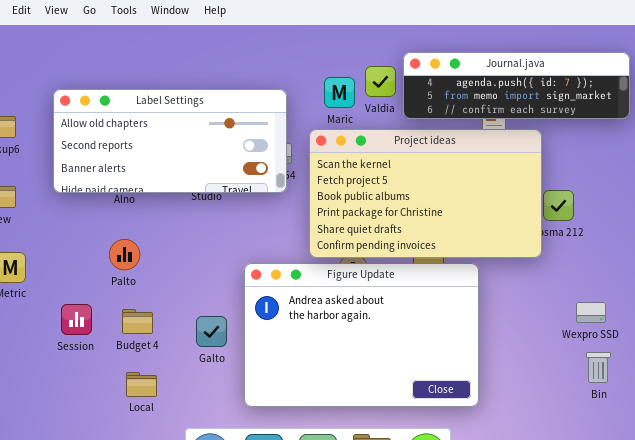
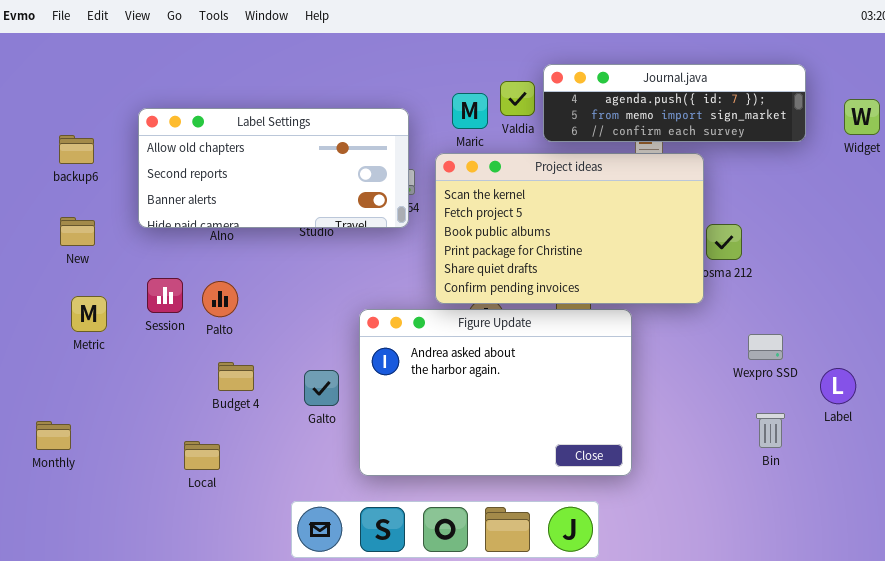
Wexpro SSD: [576,302,606,323] -> [748,334,783,360], moved
Session: [61,304,92,335] -> [147,278,183,313], moved
Local: [126,372,157,397] -> [184,441,220,470], moved

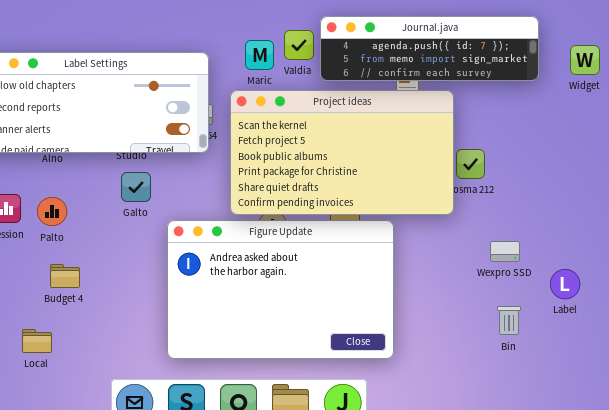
Galto: [304,370,339,406] -> [121,172,151,202], moved

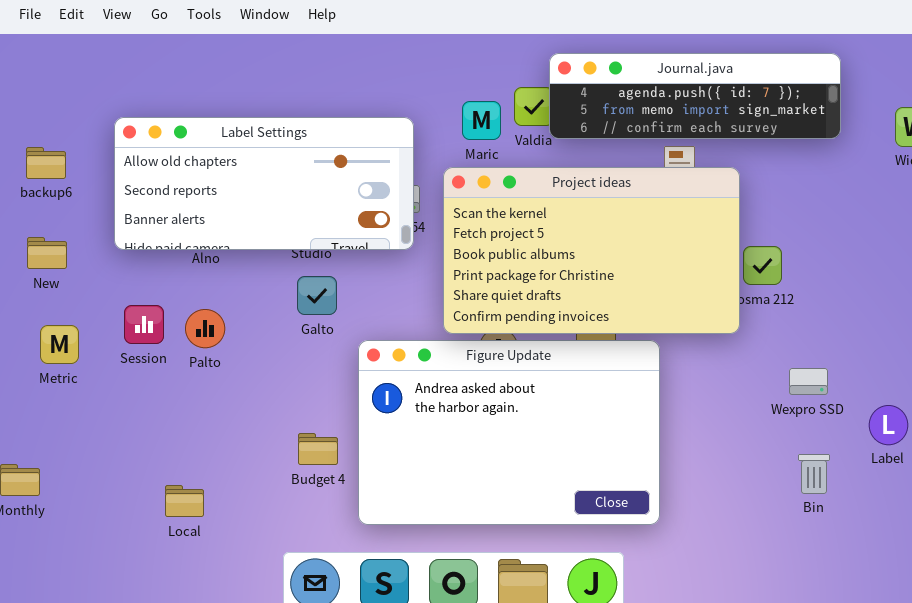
Journal.java: [320,16,539,81] -> [549,53,841,139], moved
Budget 4: [50,264,80,288] -> [298,433,338,465], moved

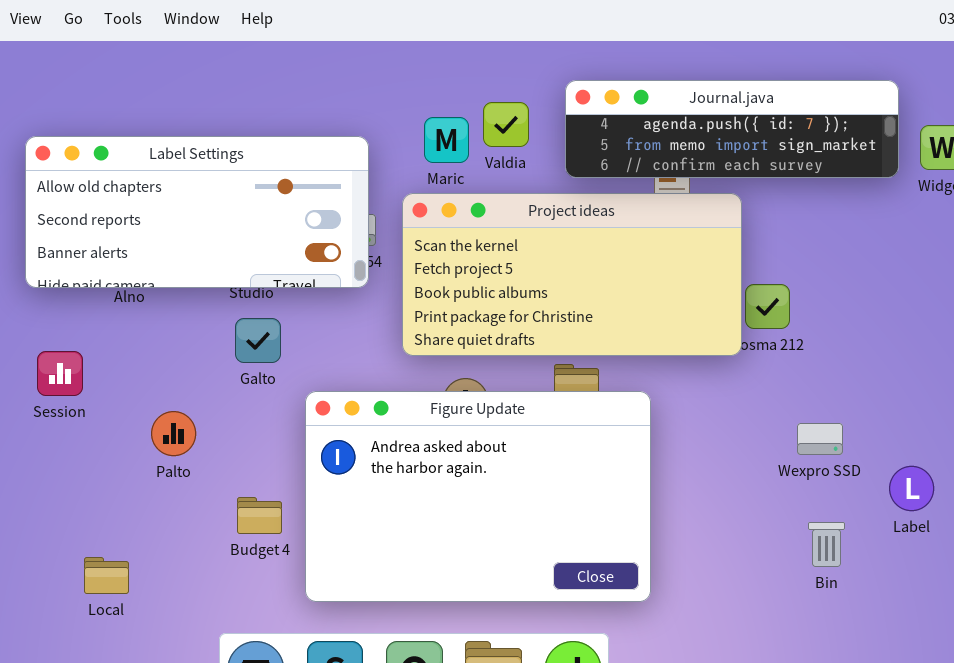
Journal.java: [549,53,841,139] -> [565,80,899,178], moved
Project ideas: [443,167,740,334] -> [402,193,742,356], resized
Palto: [185,309,225,348] -> [151,411,196,456], moved

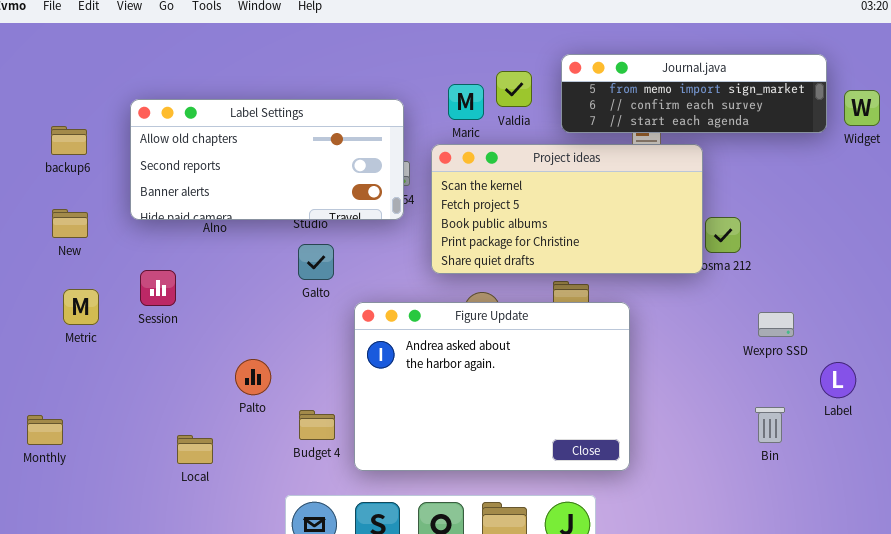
Journal.java: [565,80,899,178] -> [561,54,827,133], scrolled down 1 row
Palto: [151,411,196,456] -> [235,359,271,395], moved
Wexpro SSD: [797,423,843,455] -> [758,312,794,337], moved
Budget 4: [237,497,282,534] -> [299,410,335,440], moved

